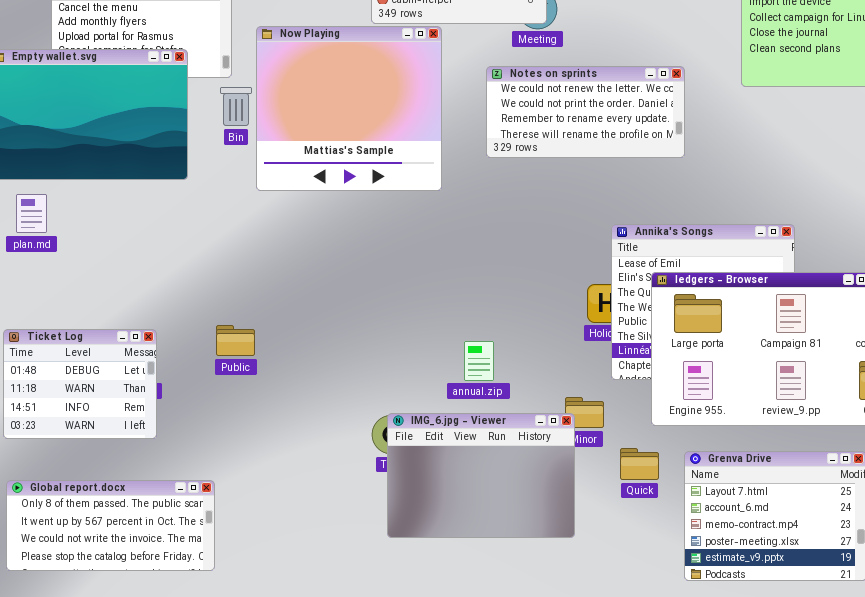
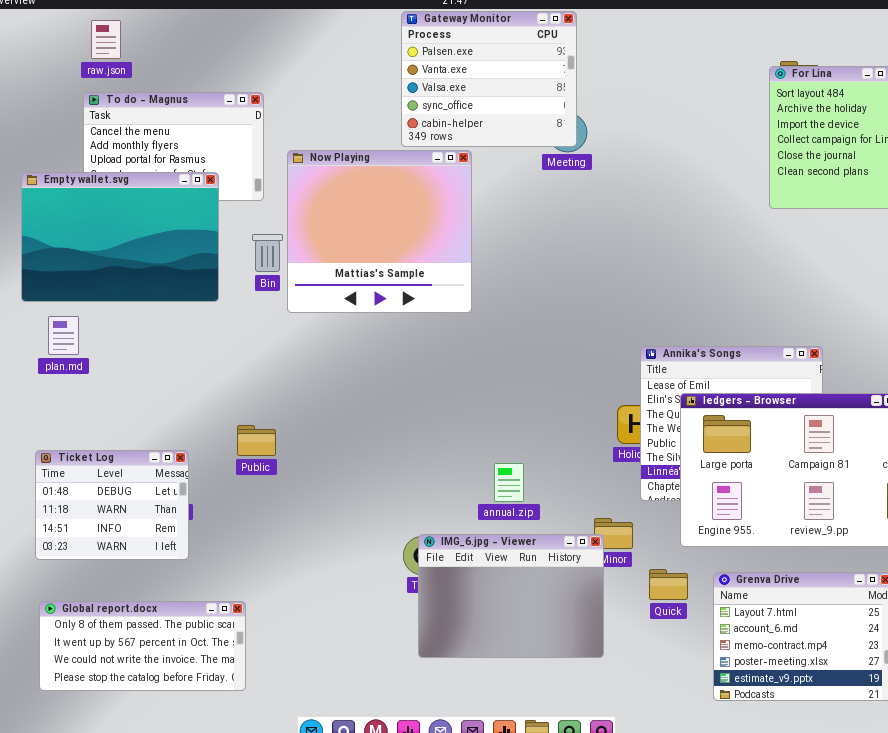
Notes on sprints: [486,66,685,158] -> none, closed
Bin: [220,87,252,126] -> [252,234,283,272], moved
Public: [216,325,255,356] -> [237,425,276,456], moved

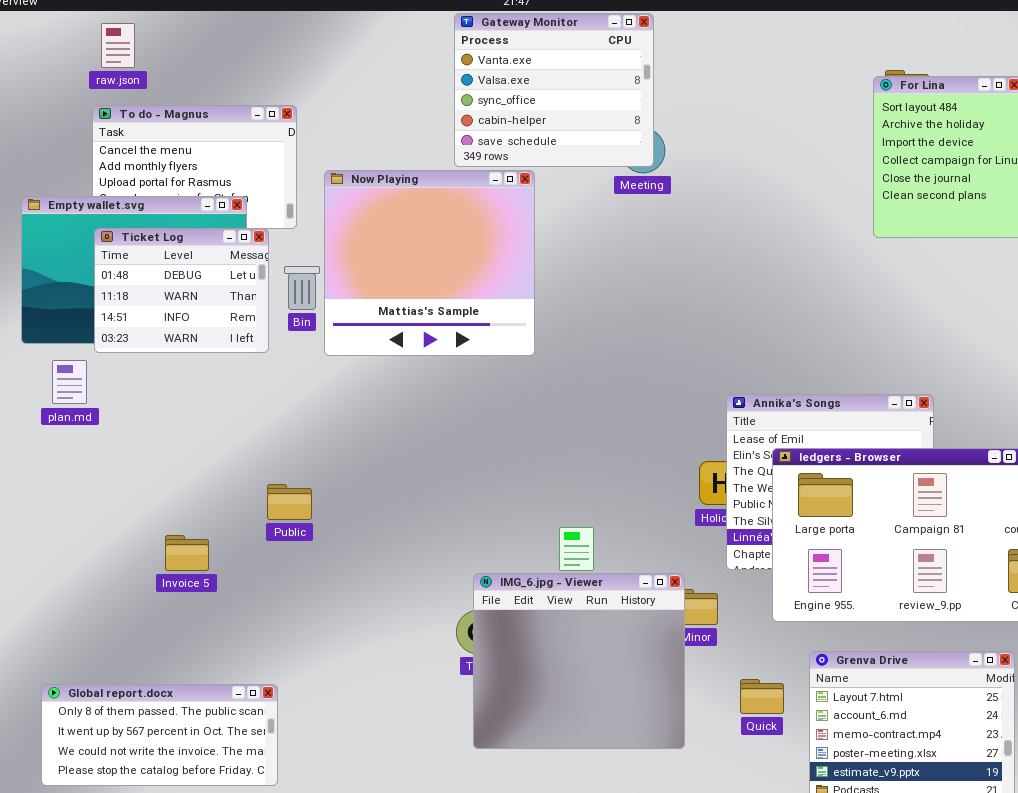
Gateway Monitor: [401,11,577,147] -> [454,13,654,167], scrolled down 1 row
Ticket Log: [35,450,189,560] -> [94,228,269,353], moved
IMG_6.jpg - Viewer: [418,534,604,658] -> [473,573,685,749], resized
Quick: [649,569,688,600] -> [740,679,784,714], moved

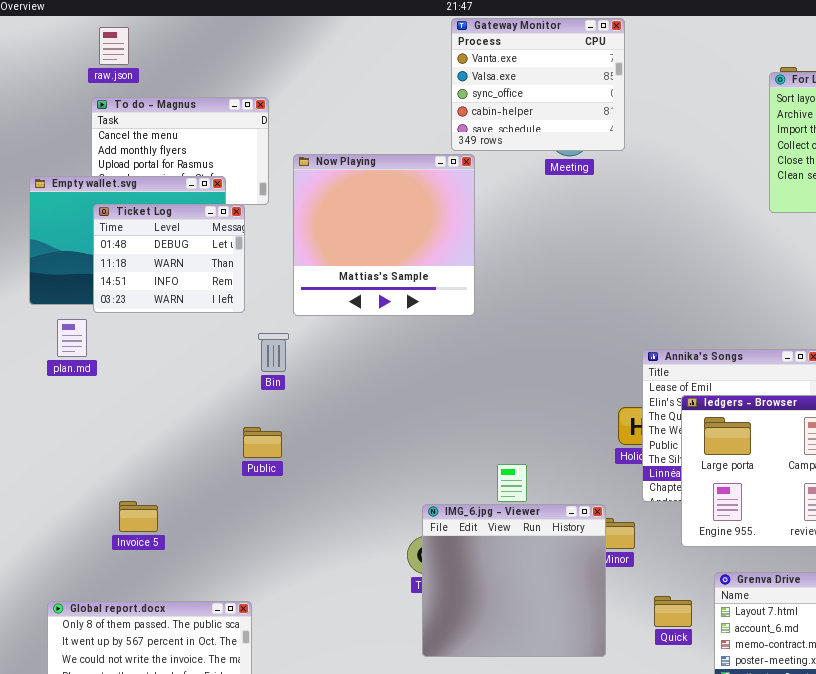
Gateway Monitor: [454,13,654,167] -> [451,18,625,151], moved
Bin: [284,266,320,310] -> [258,333,289,372], moved
Invoice 5: [165,535,209,571] -> [119,501,158,532], moved

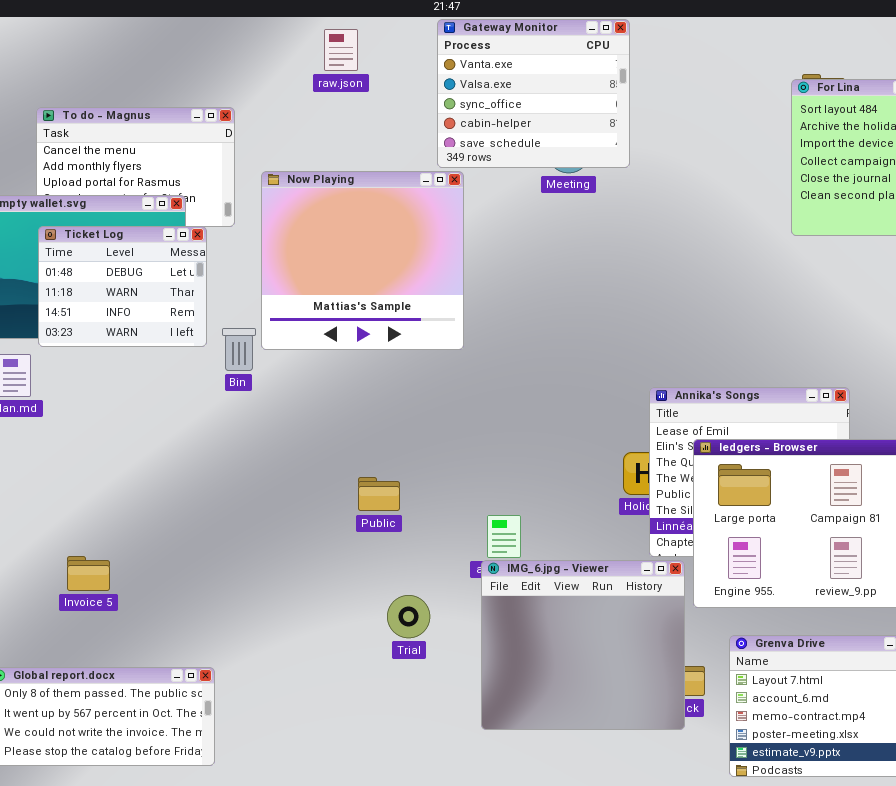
raw.json: [99,27,129,65] -> [324,29,358,71], moved
Bin: [258,333,289,372] -> [222,328,256,371], moved
Public: [243,427,282,458] -> [358,477,400,511], moved
IMG_6.jpg - Viewer: [422,504,606,657] -> [481,560,685,730], moved

